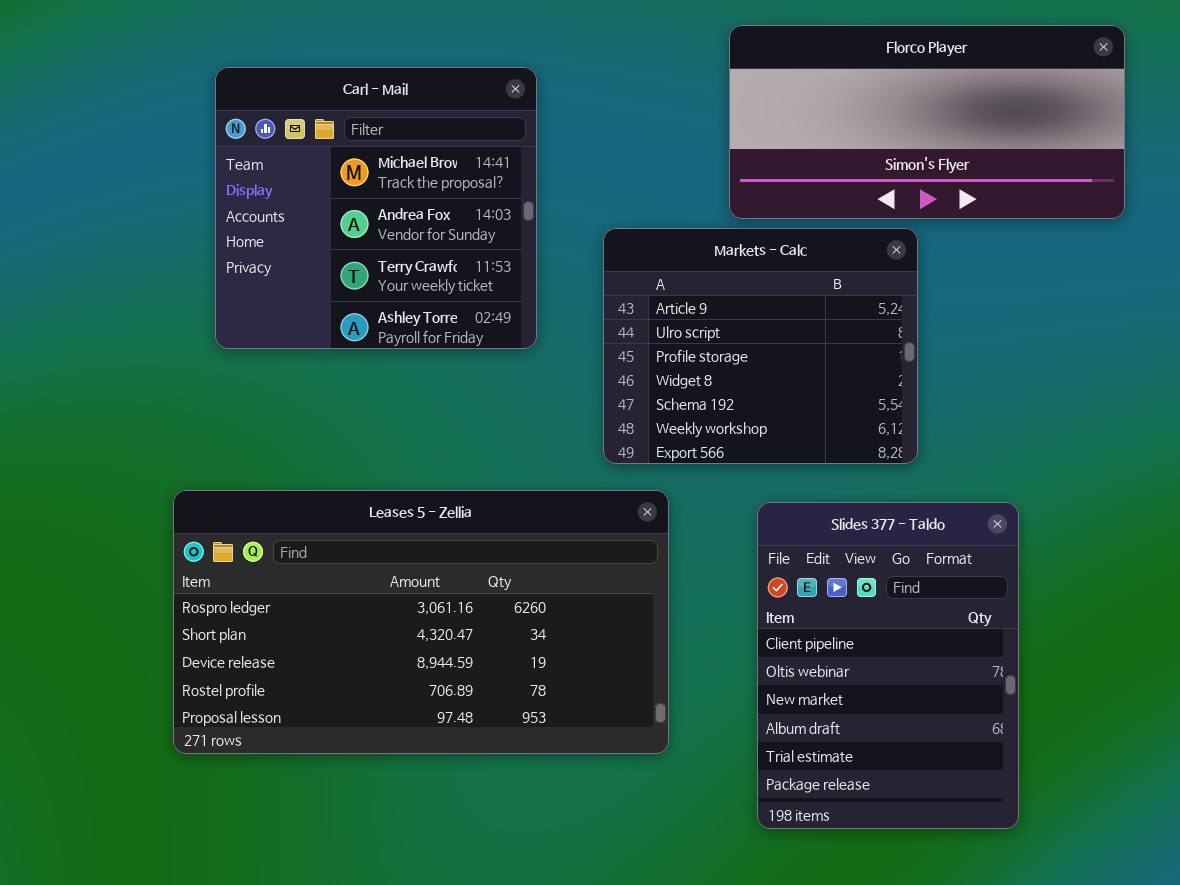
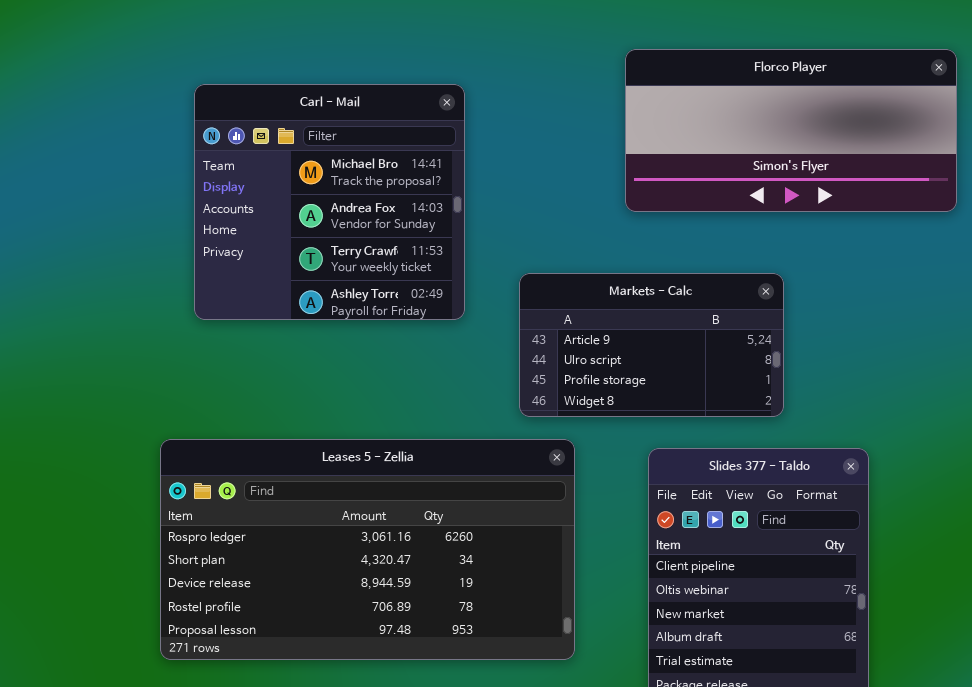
Markets - Calc: [603,228,918,464] -> [519,273,784,417], resized

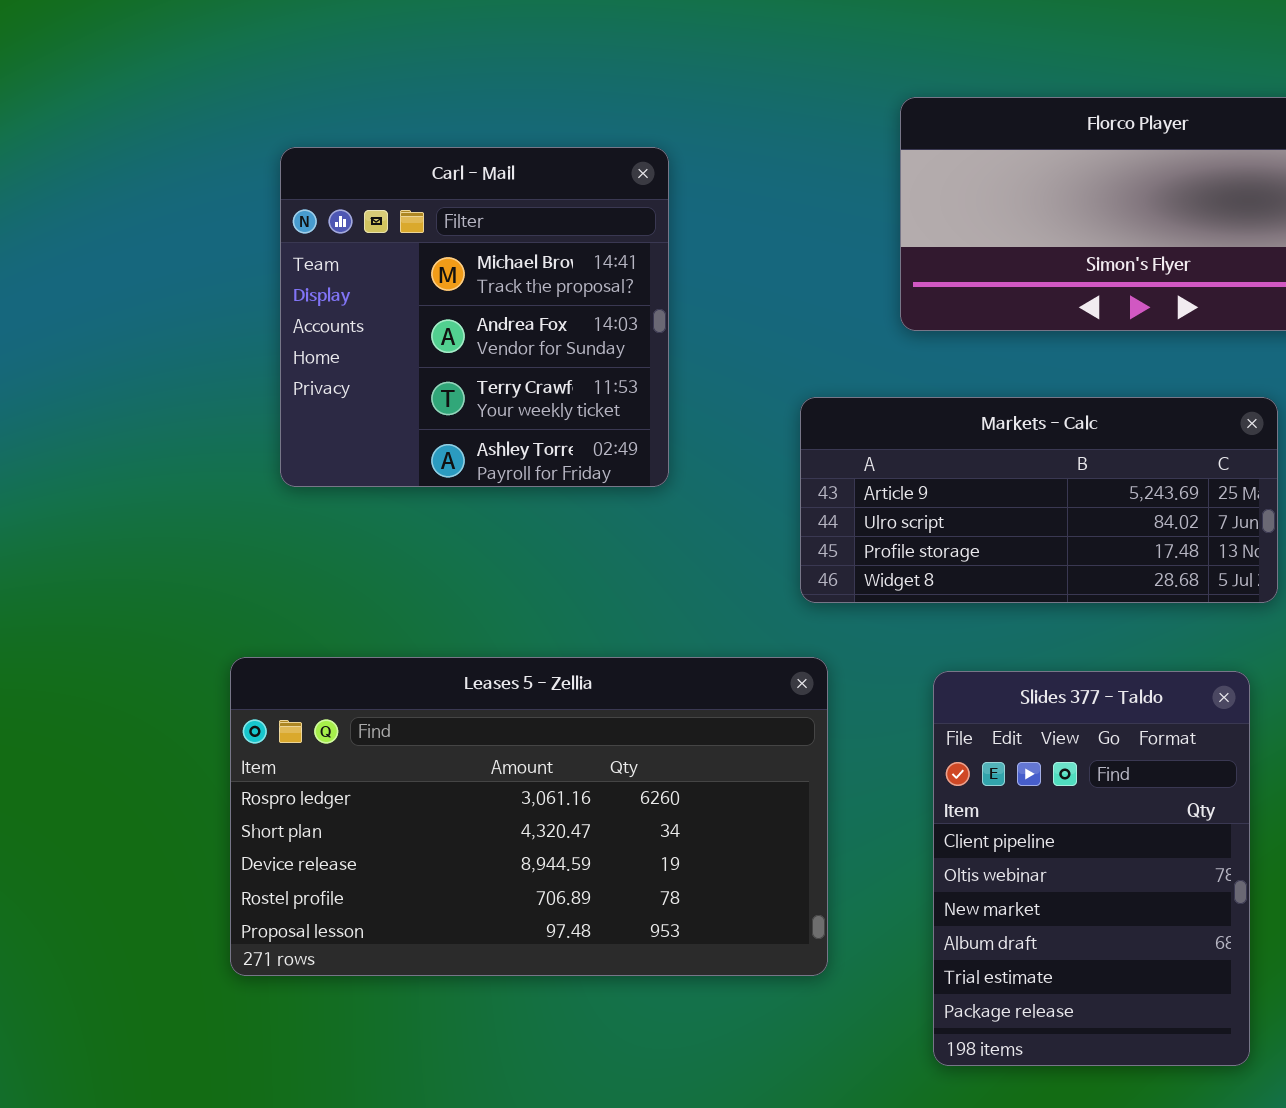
Markets - Calc: [519,273,784,417] -> [800,397,1278,603], moved, resized

